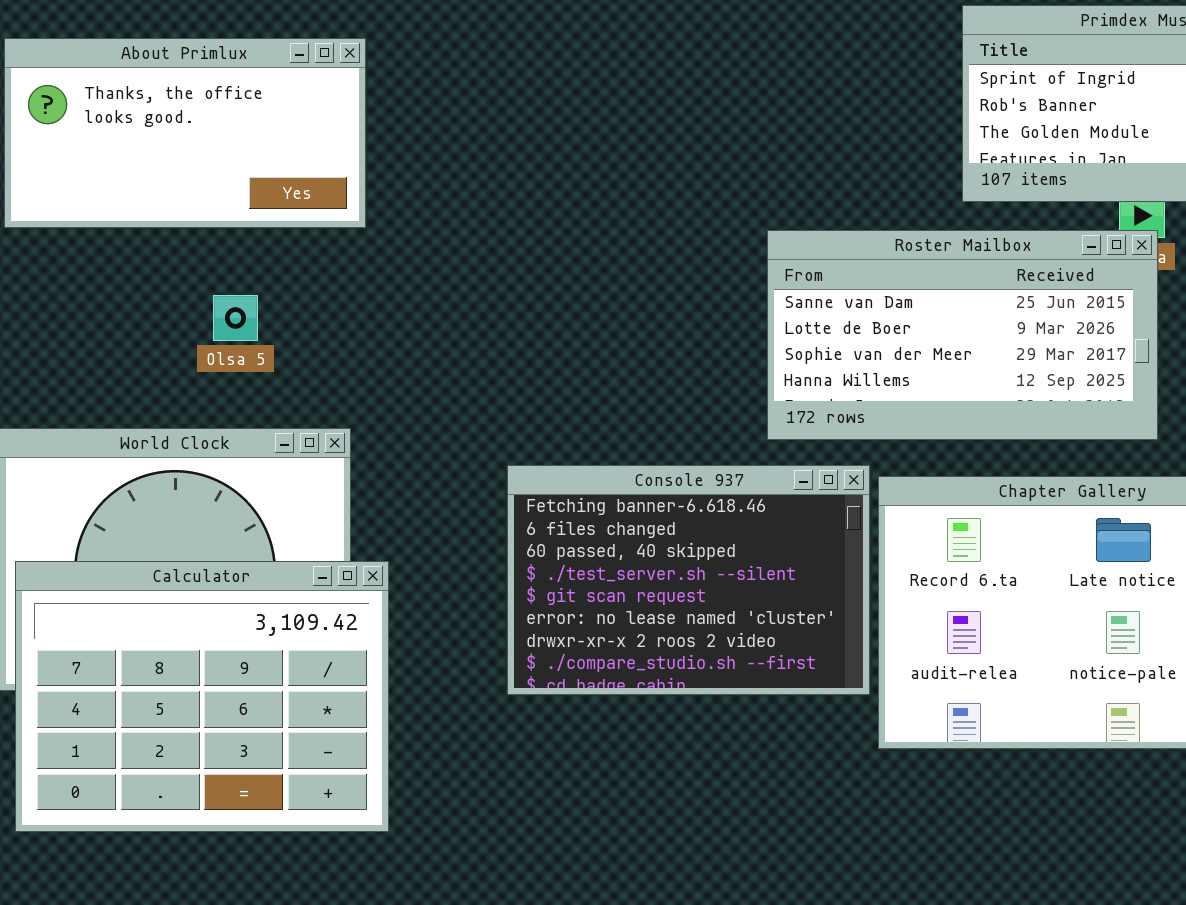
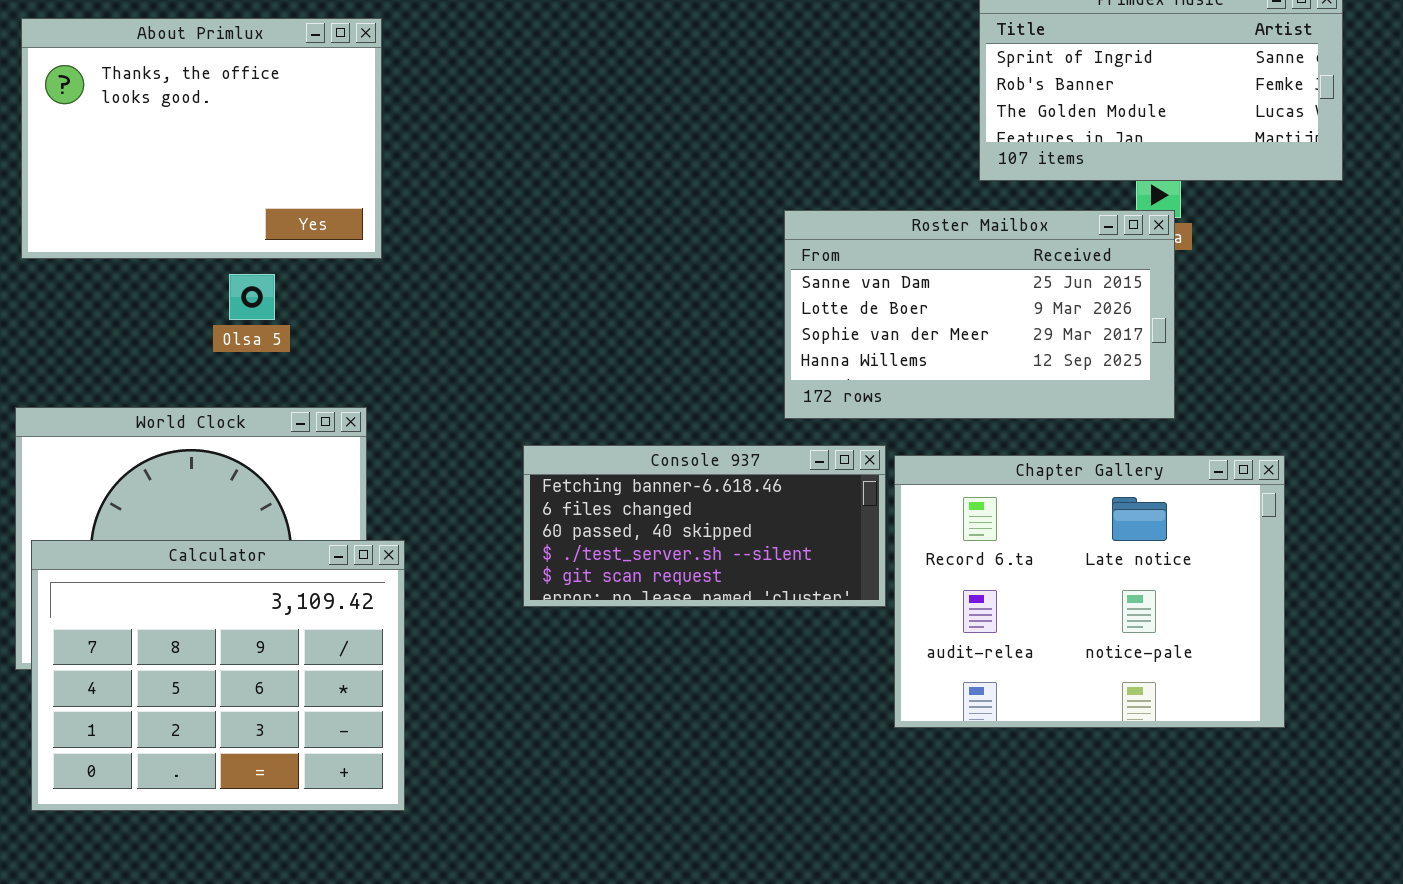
About Primlux: [4,38,366,228] -> [21,18,382,259], resized
Console 937: [507,465,870,695] -> [523,445,886,607], resized

